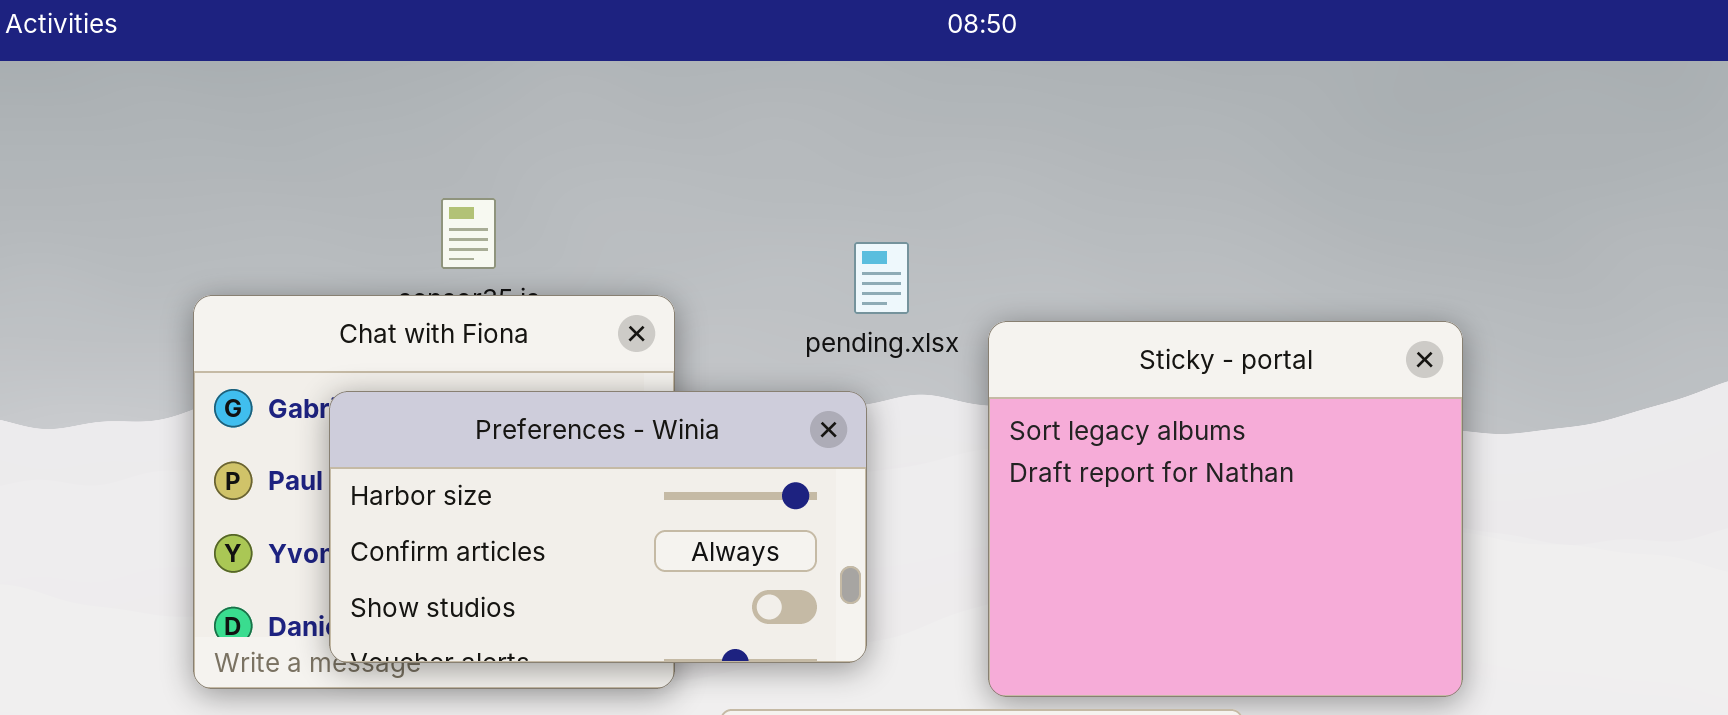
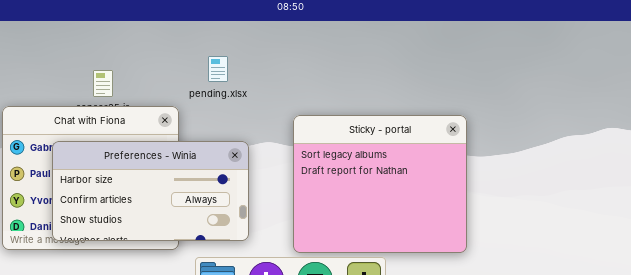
pending.xlsx: [854,242,909,314] -> [208,56,228,82], moved

